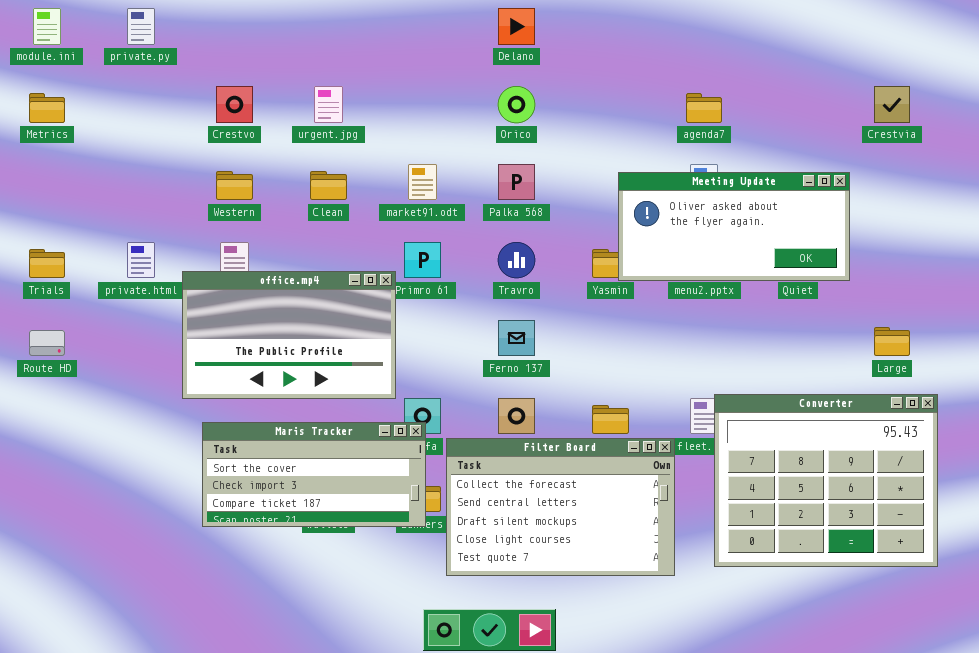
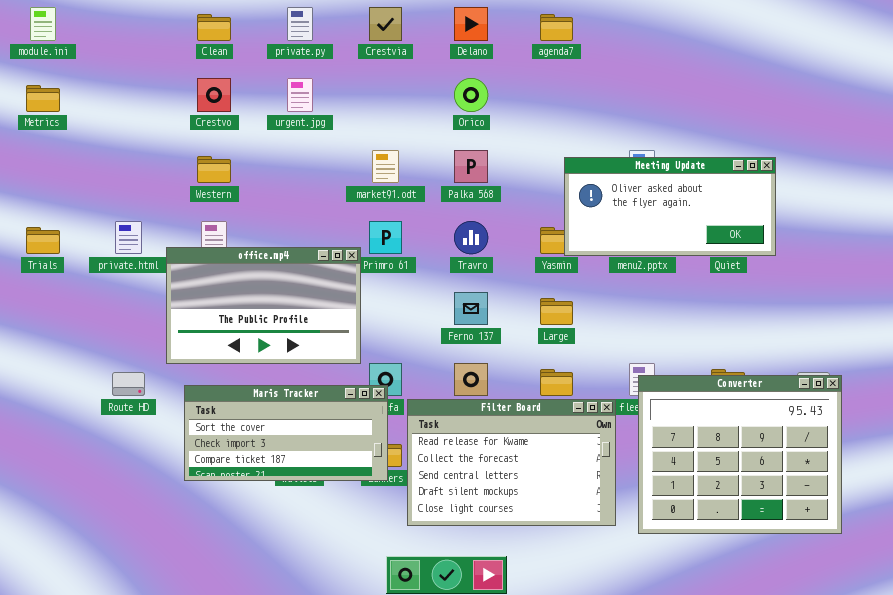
private.py: [127,8,155,45] -> [287,7,313,41], moved
Crestvia: [874,86,910,123] -> [369,7,402,41], moved
agenda7: [686,93,722,123] -> [540,14,573,41], moved
Clean: [310,171,347,200] -> [197,14,231,41], moved
Large: [874,327,910,356] -> [540,298,573,325], moved
Route HD: [29,330,65,356] -> [112,372,145,396], moved
Converter: [714,394,938,567] -> [638,375,842,534], moved
Filter Board: [446,438,675,576] -> [407,399,616,526], scrolled up 1 row

